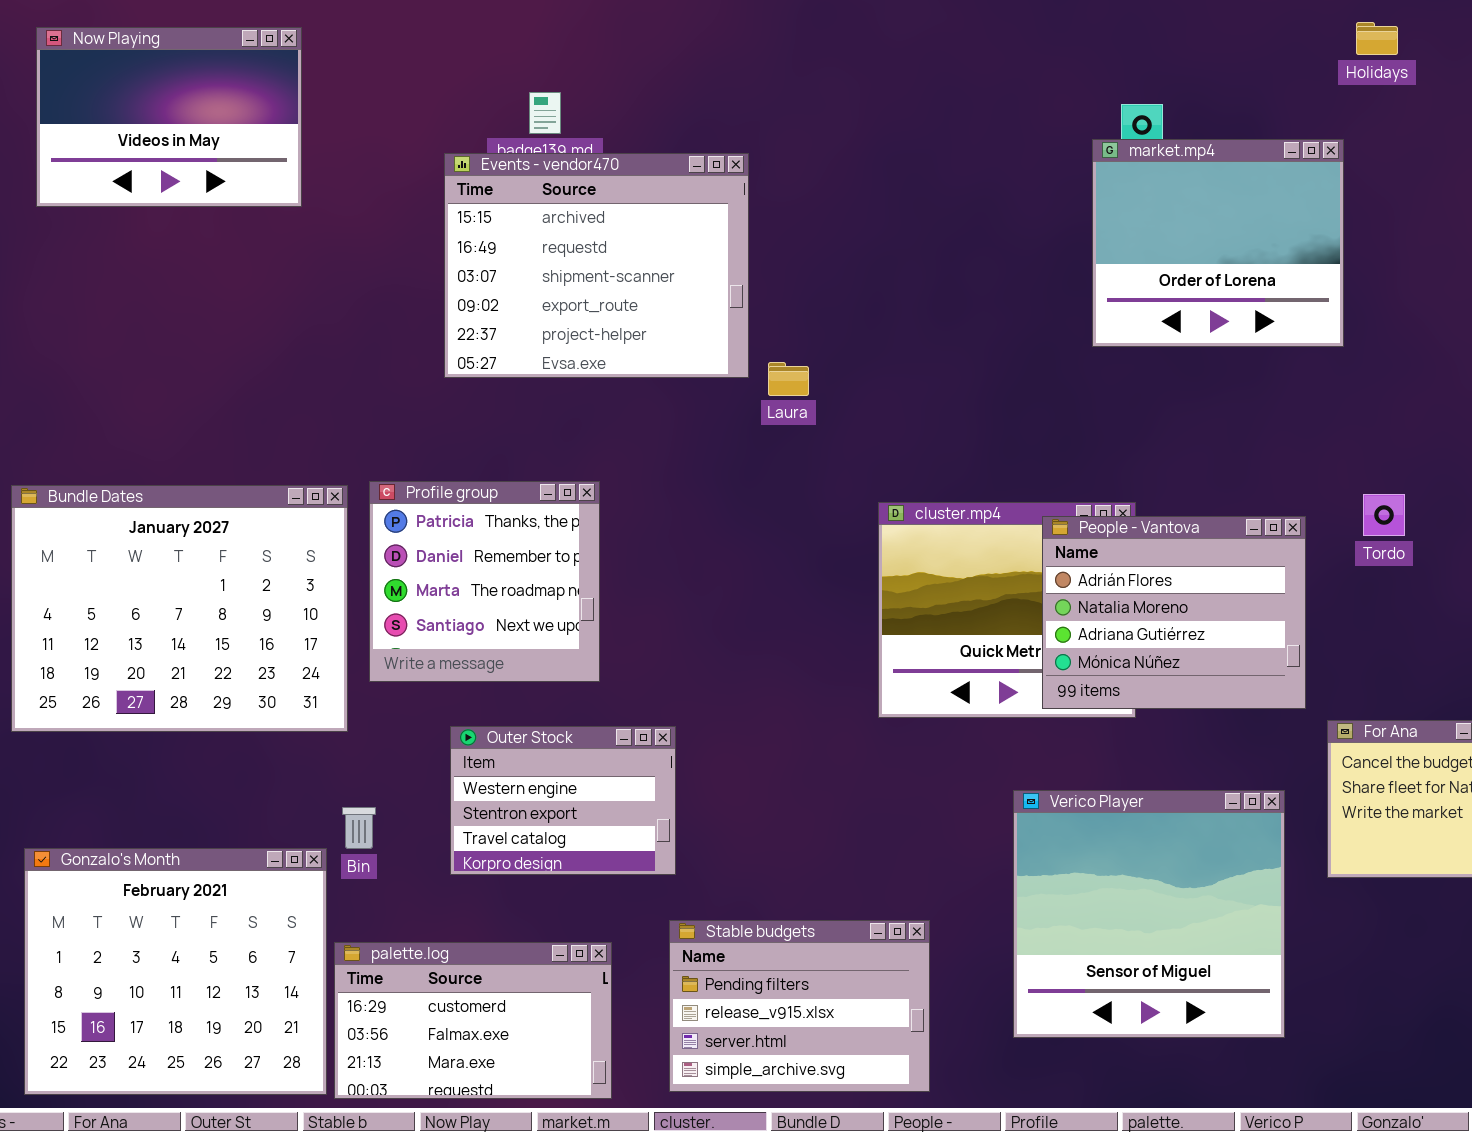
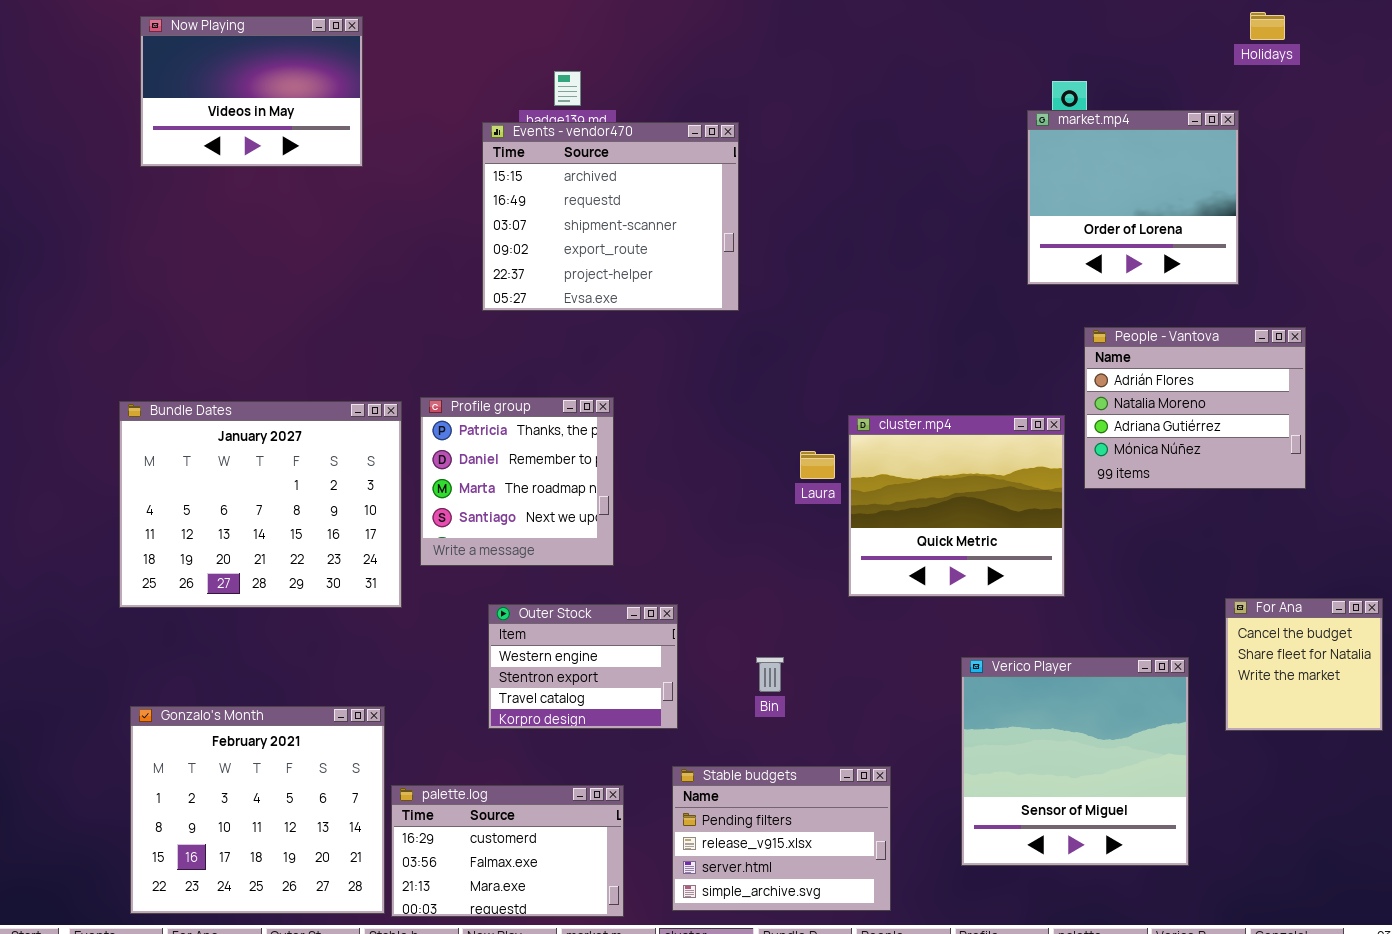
Laura: [768,362,809,396] -> [800,451,835,479], moved
People - Vantova: [1042,516,1306,709] -> [1084,327,1306,489], moved
Bin: [342,807,376,849] -> [756,657,784,692], moved

